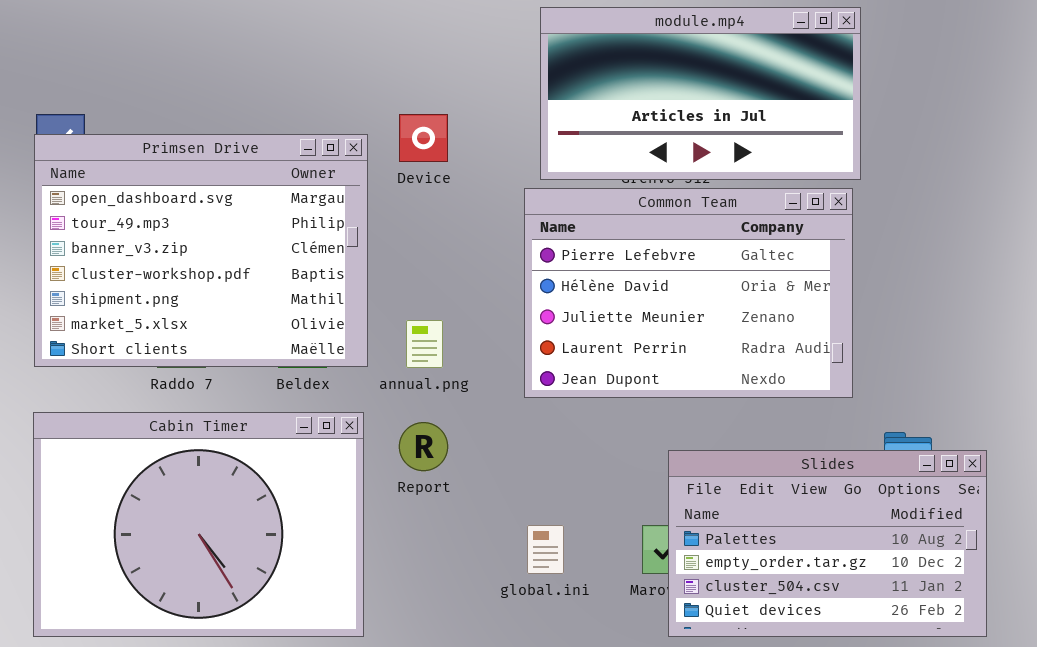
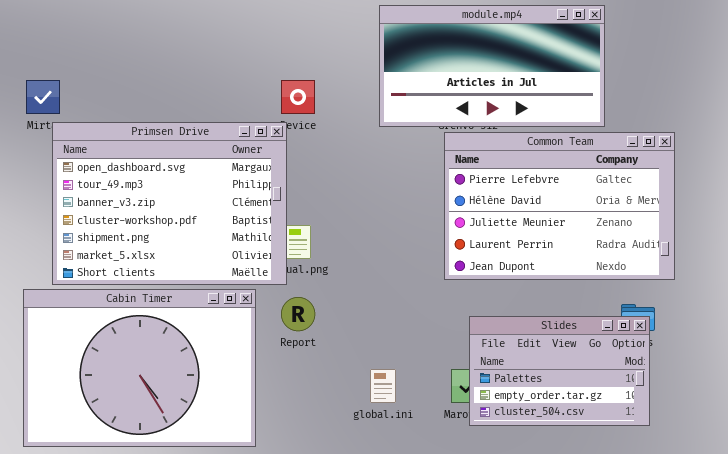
Primsen Drive: [34,134,368,367] -> [52,122,287,285], moved
Common Team: [524,188,853,398] -> [444,132,675,280], moved
Slides: [668,450,987,637] -> [469,316,650,426], resized

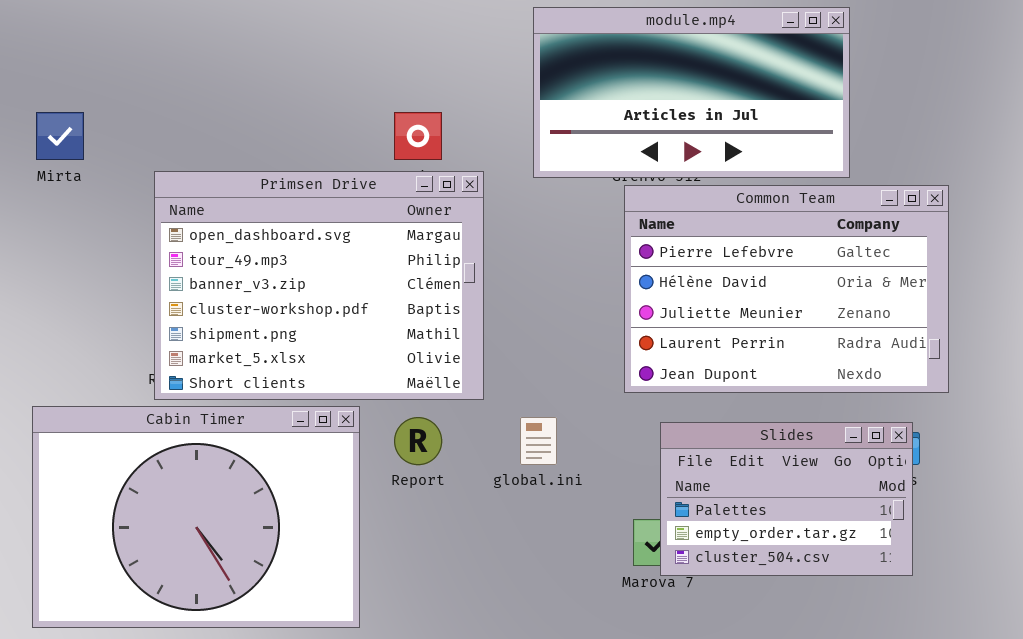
Primsen Drive: [52,122,287,285] -> [154,171,484,400], moved
Slides: [469,316,650,426] -> [660,422,913,576], moved
global.ini: [370,369,396,403] -> [520,417,557,465], moved

